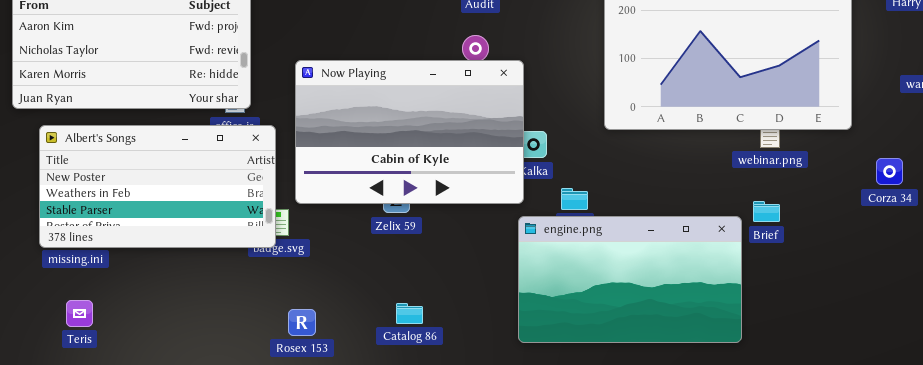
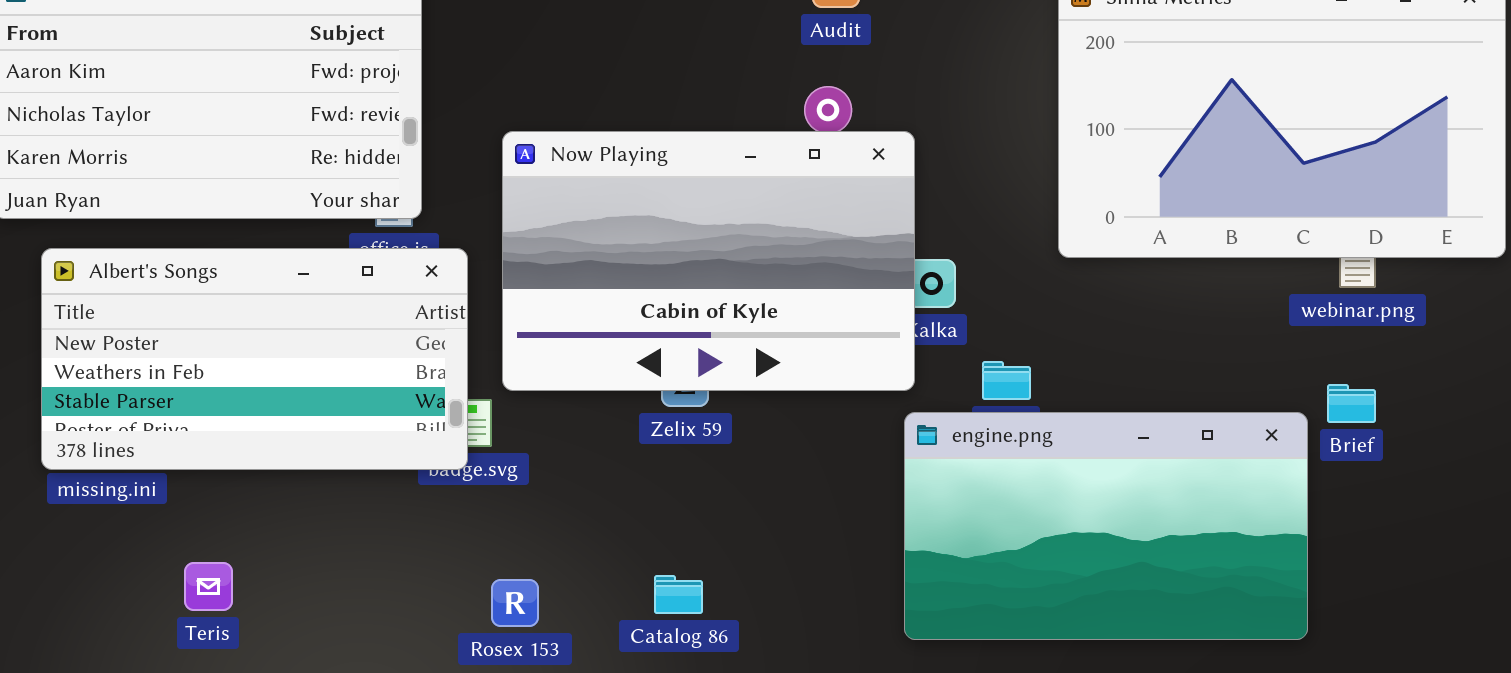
Teris: [66,300,93,327] -> [184,562,233,611], moved
Catalog 86: [396,303,423,324] -> [654,575,703,614], moved

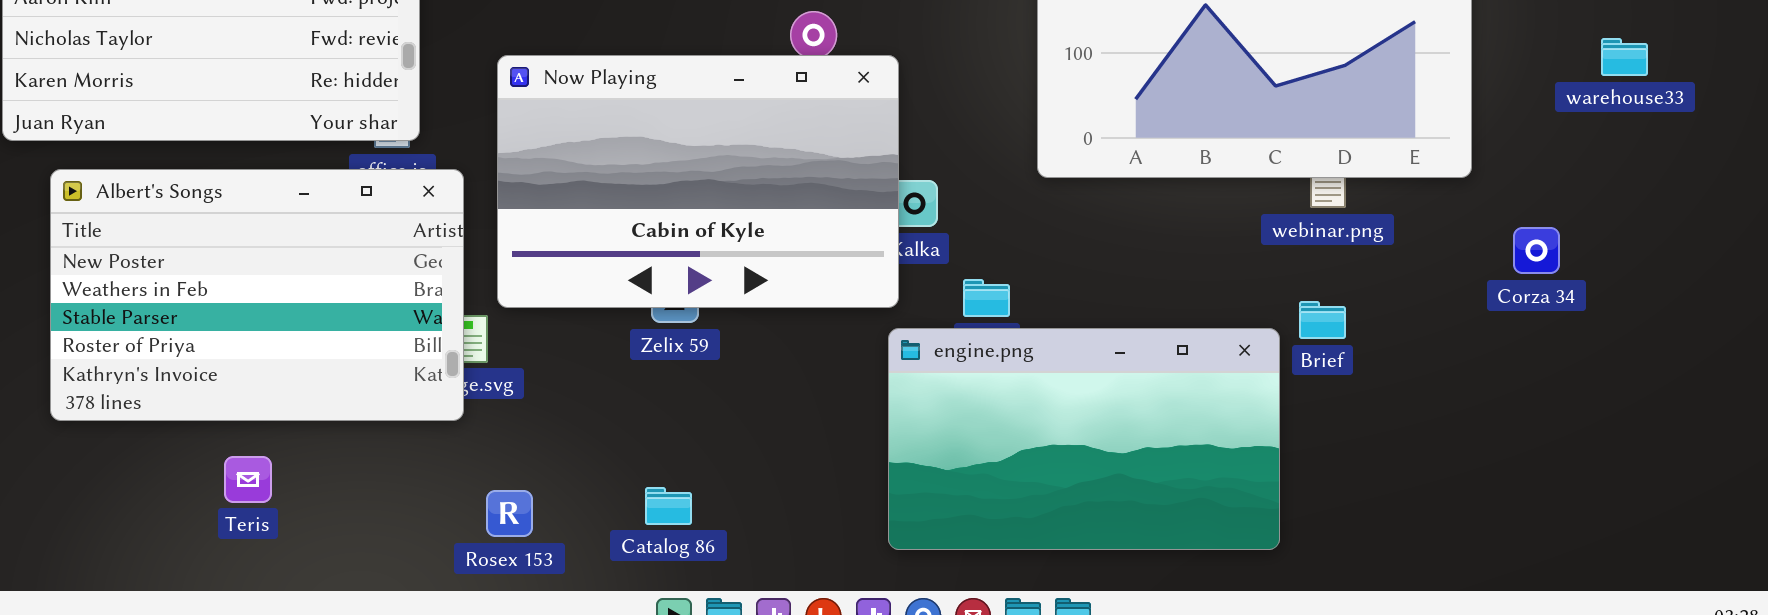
Albert's Songs: [41,248,468,470] -> [50,169,464,421], resized
Teris: [184,562,233,611] -> [224,456,272,503], moved

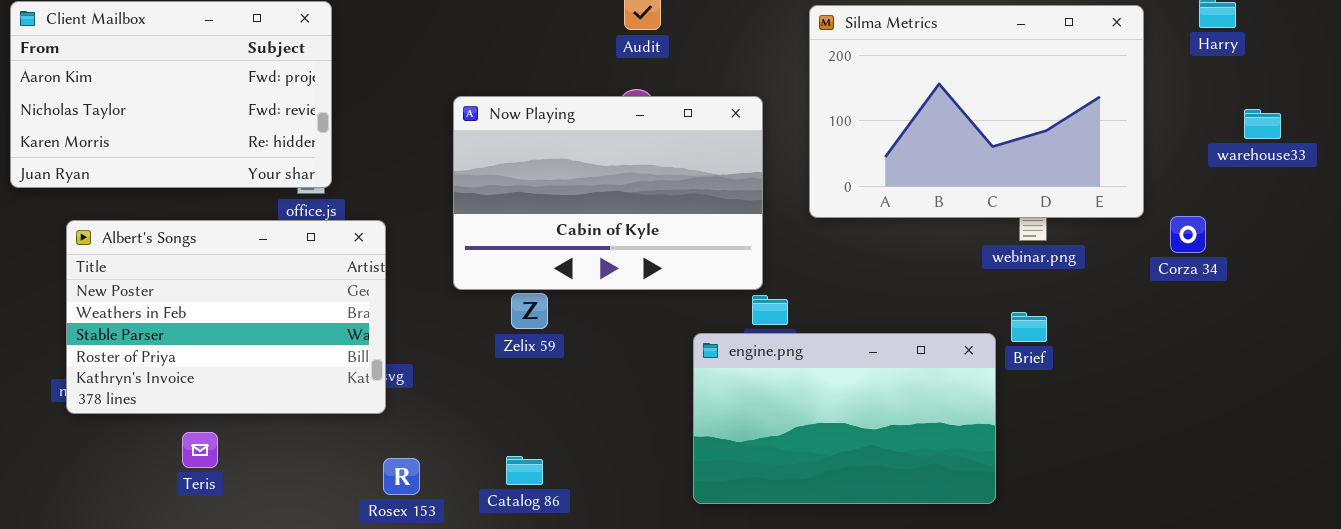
Now Playing: [497,55,899,308] -> [453,96,763,290], moved
Albert's Songs: [50,169,464,421] -> [66,220,386,414], moved
Corza 34: [1513,227,1560,274] -> [1170,216,1206,253], moved

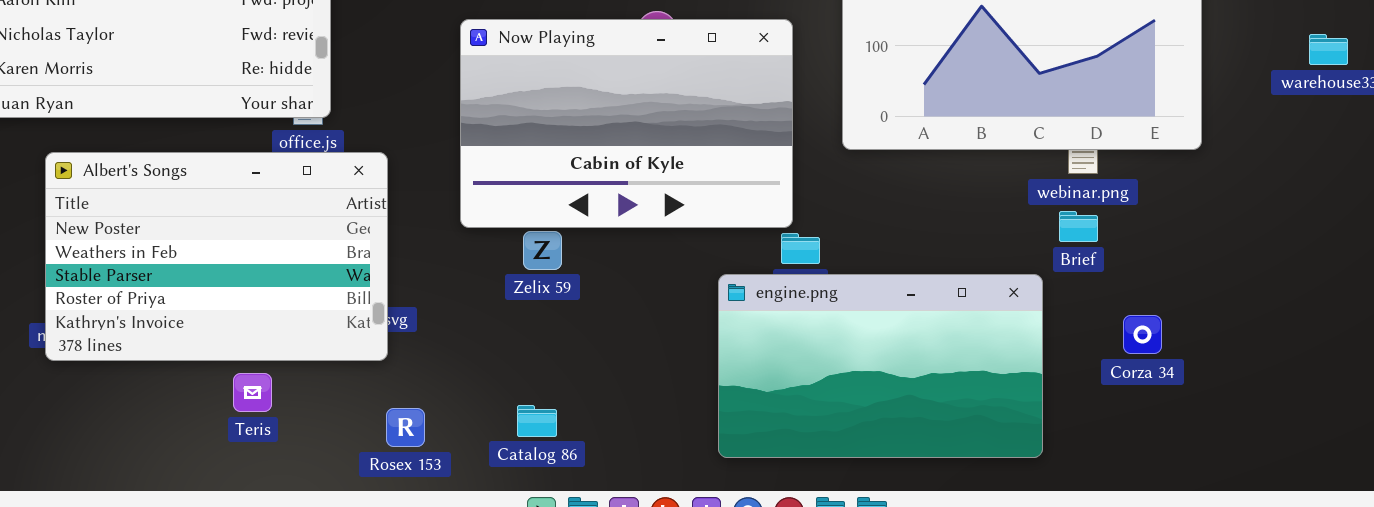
Corza 34: [1170,216,1206,253] -> [1123,315,1162,354], moved
Brief: [1011,312,1047,342] -> [1059,211,1098,242], moved
Teris: [182,432,218,468] -> [233,373,272,412], moved

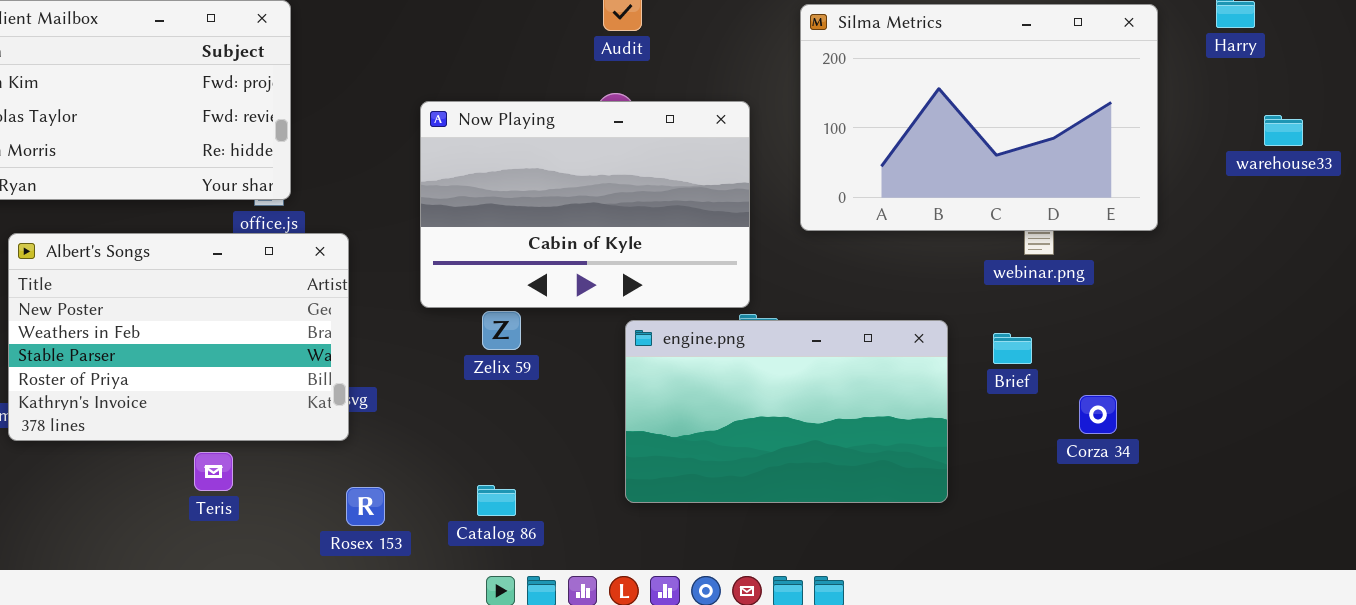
Brief: [1059,211,1098,242] -> [993,333,1032,364], moved
engine.png: [718,274,1043,458] -> [625,320,948,503], moved

